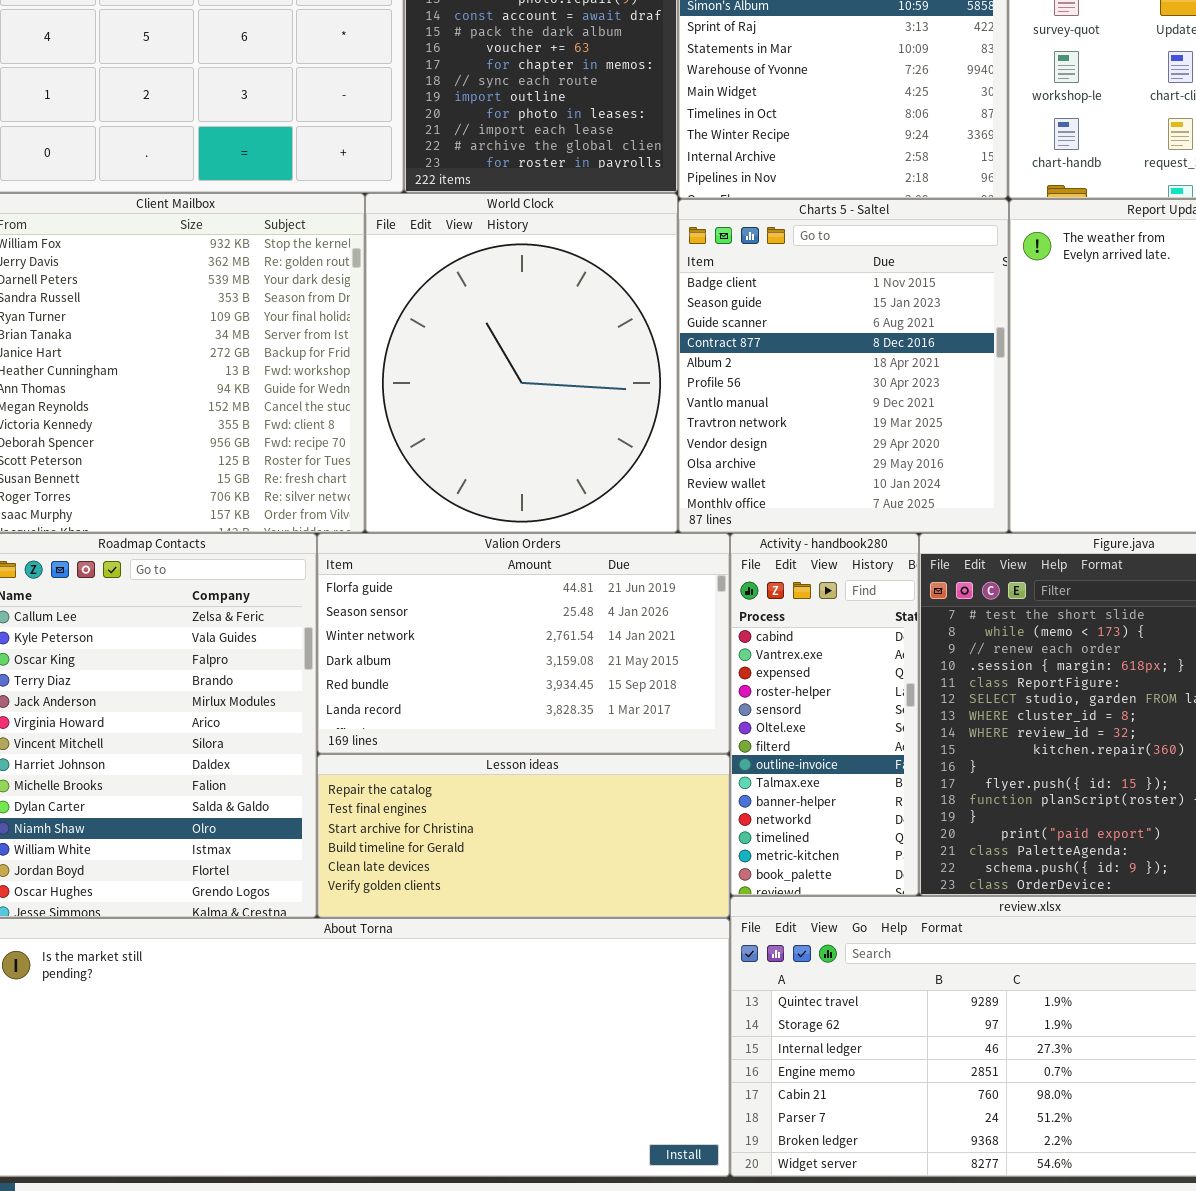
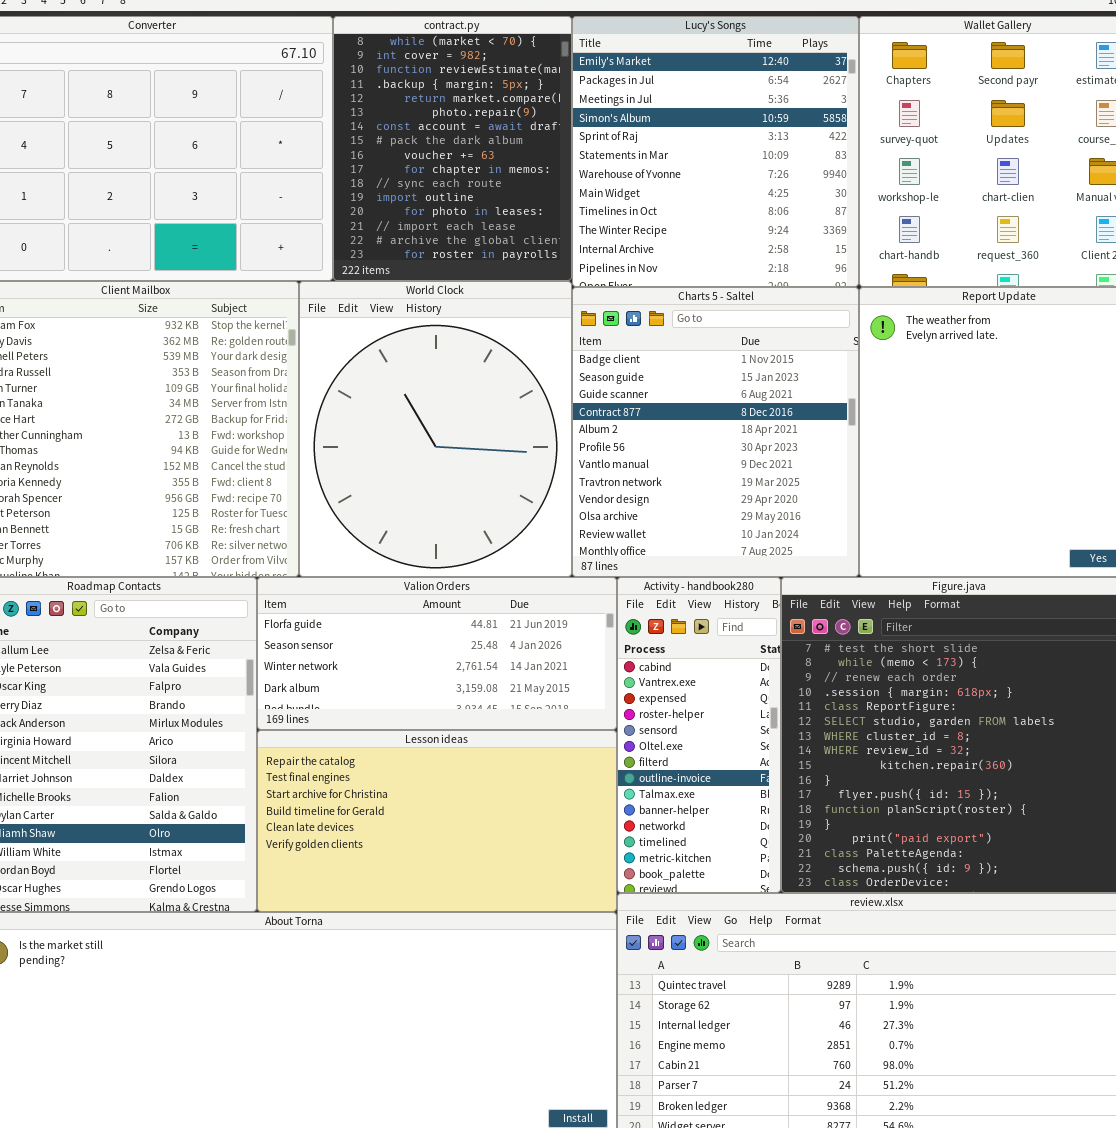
Valion Orders: [317,533,730,754] -> [257,577,617,730], resized
Lesson ideas: [317,754,730,918] -> [257,730,617,912], resized

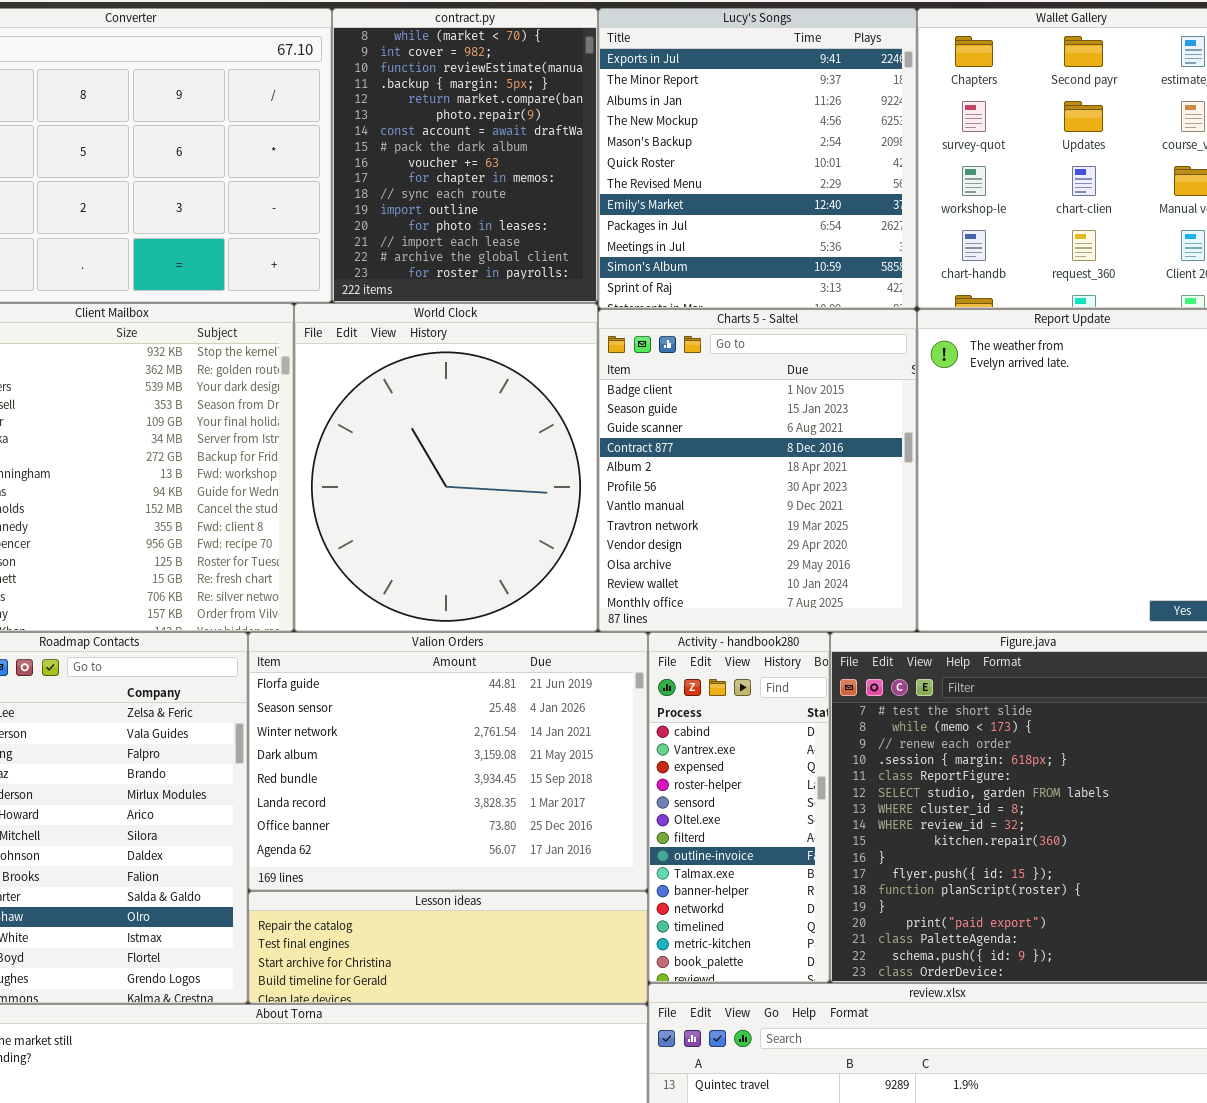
Lucy's Songs: [572,16,859,287] -> [598,8,917,309], scrolled up 7 rows
Valion Orders: [257,577,617,730] -> [248,632,648,891], resized
Lesson ideas: [257,730,617,912] -> [248,891,648,1004], resized

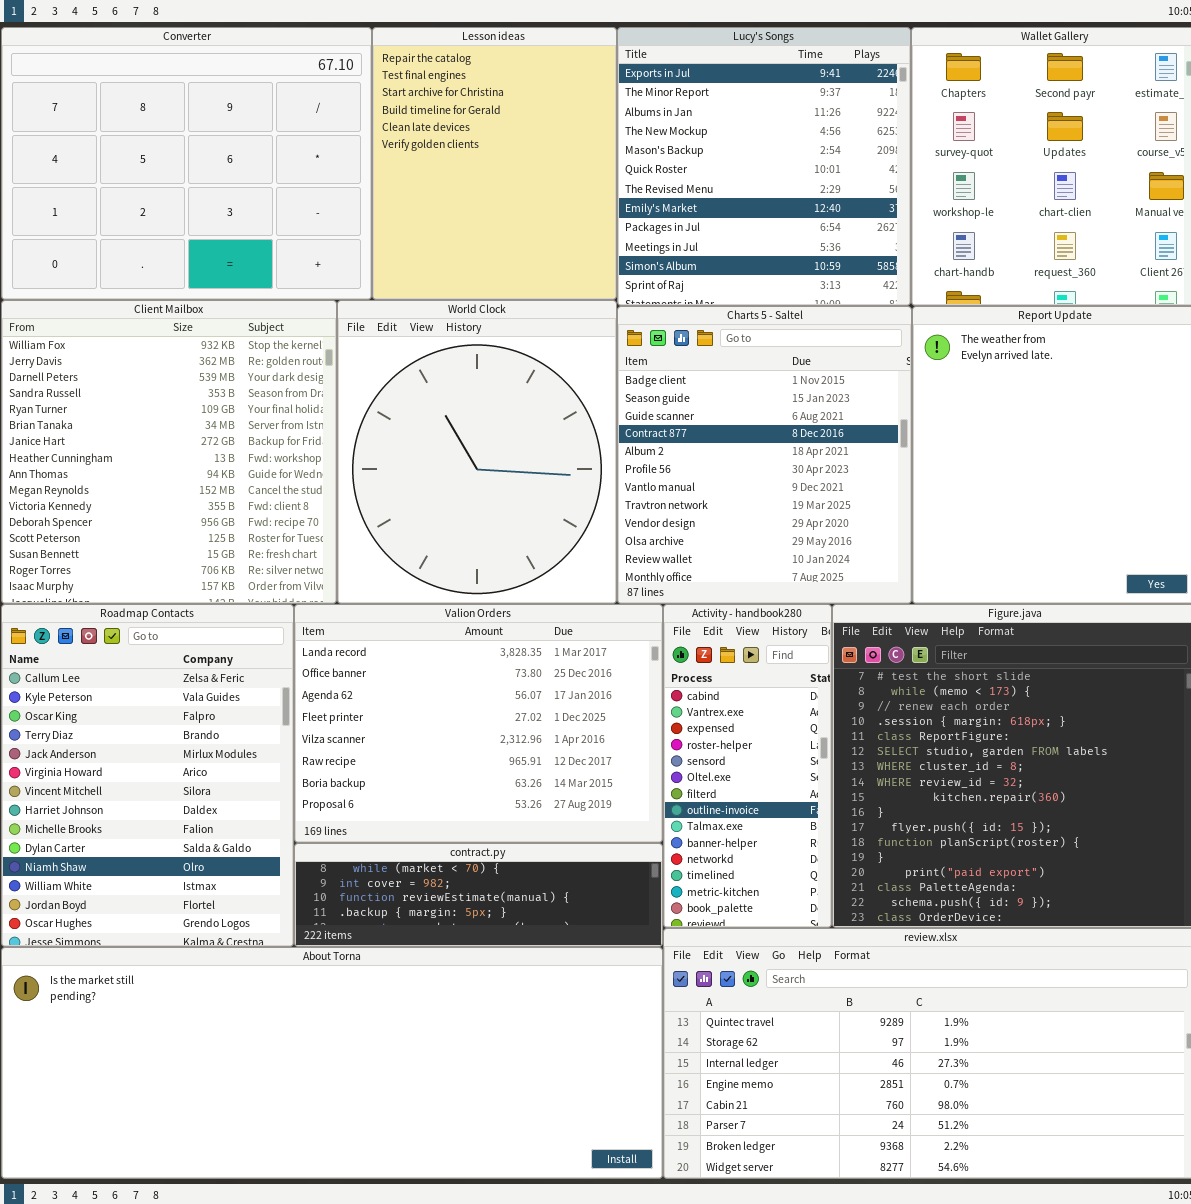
contract.py: [332,8,598,303] -> [294,843,663,947], moved, resized
Valion Orders: [248,632,648,891] -> [294,604,663,843], scrolled down 5 rows
Lesson ideas: [248,891,648,1004] -> [372,27,617,300], moved, resized

